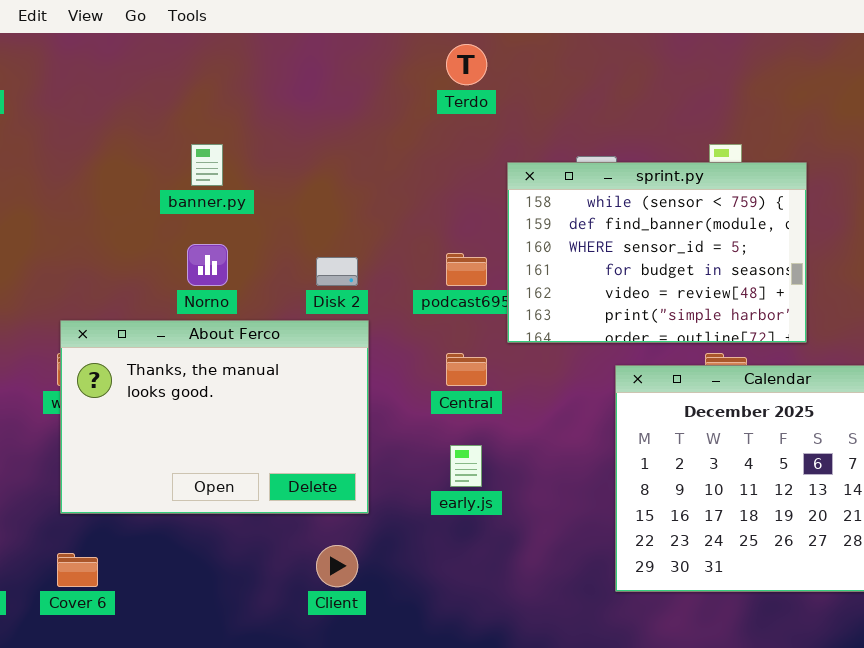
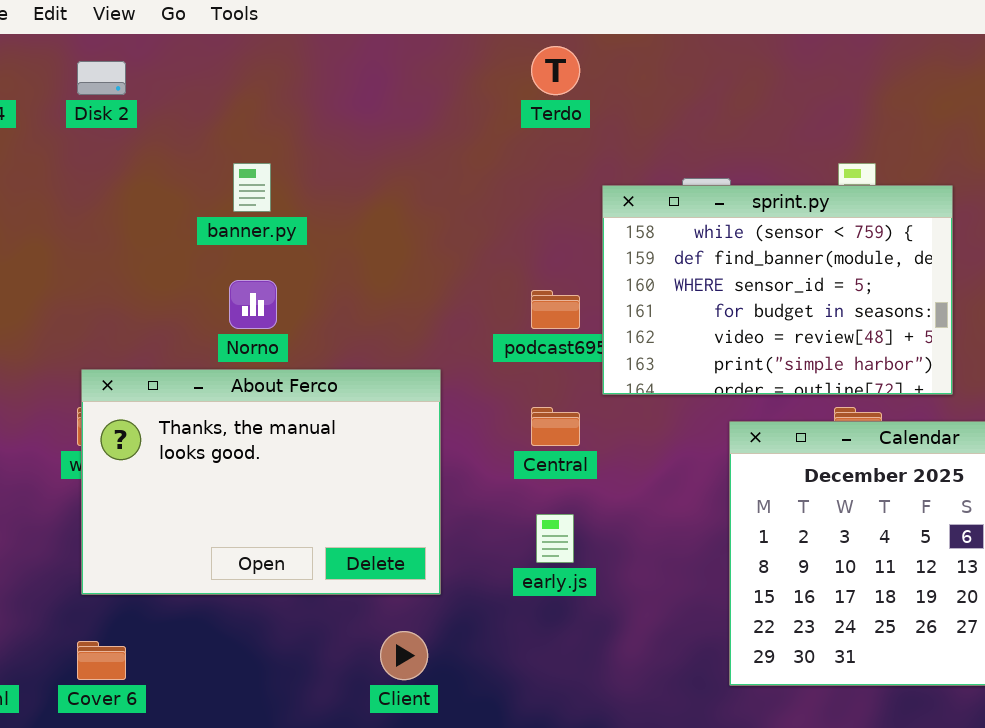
Disk 2: [316,257,358,286] -> [77,61,126,95], moved

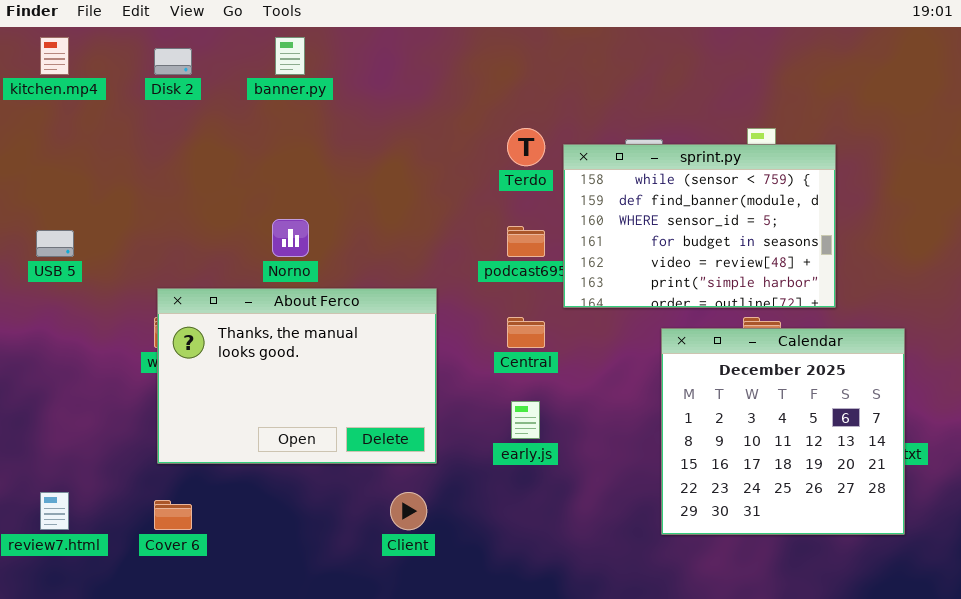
Terdo: [531,46,580,95] -> [507,128,545,166], moved
banner.py: [233,163,271,212] -> [275,37,305,75], moved

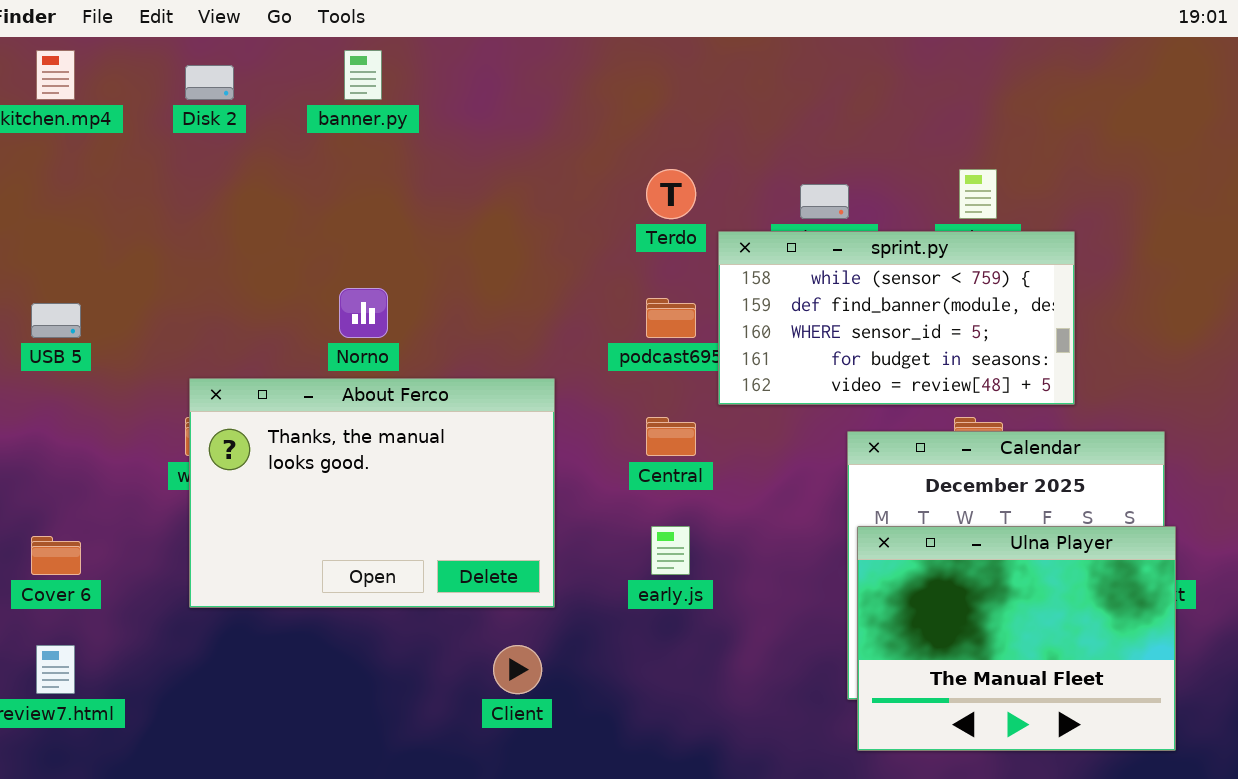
sprint.py: [563,144,836,308] -> [718,231,1075,405], resized
Ulna Player: none -> [857,526,1176,751], opened
Cover 6: [154,500,192,530] -> [31,536,81,575], moved

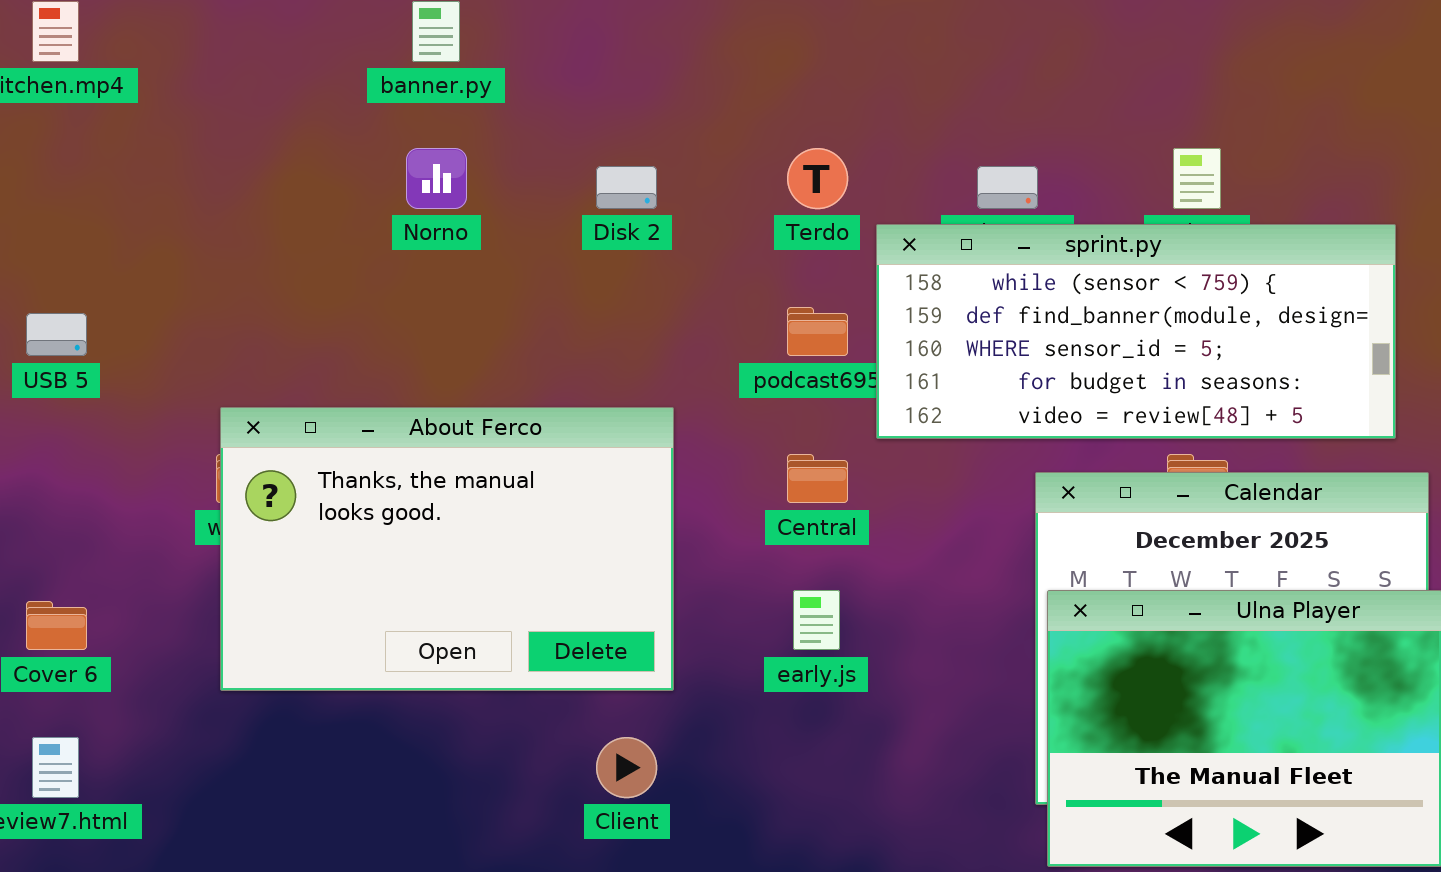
Disk 2: [185,65,234,100] -> [596,166,657,209], moved
sprint.py: [718,231,1075,405] -> [876,224,1396,439], resized
Norno: [339,288,388,338] -> [406,148,467,209], moved

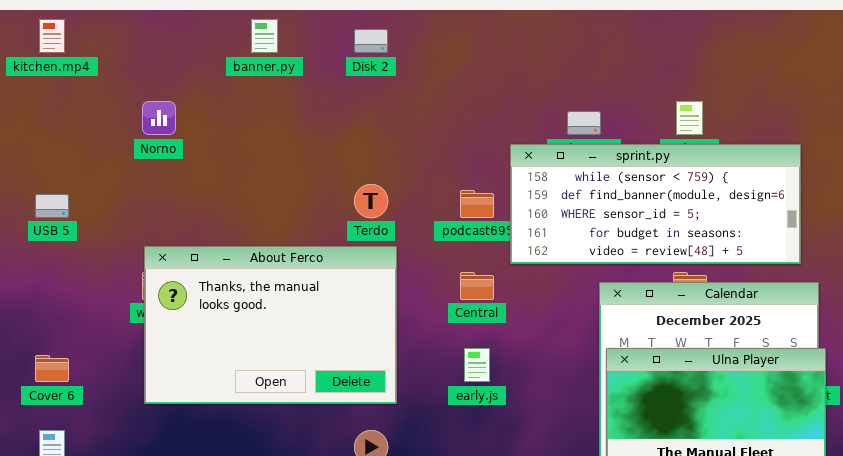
Norno: [406,148,467,209] -> [142,101,176,135], moved
Terdo: [787,148,848,209] -> [354,184,388,218], moved
Disk 2: [596,166,657,209] -> [354,29,388,53], moved

